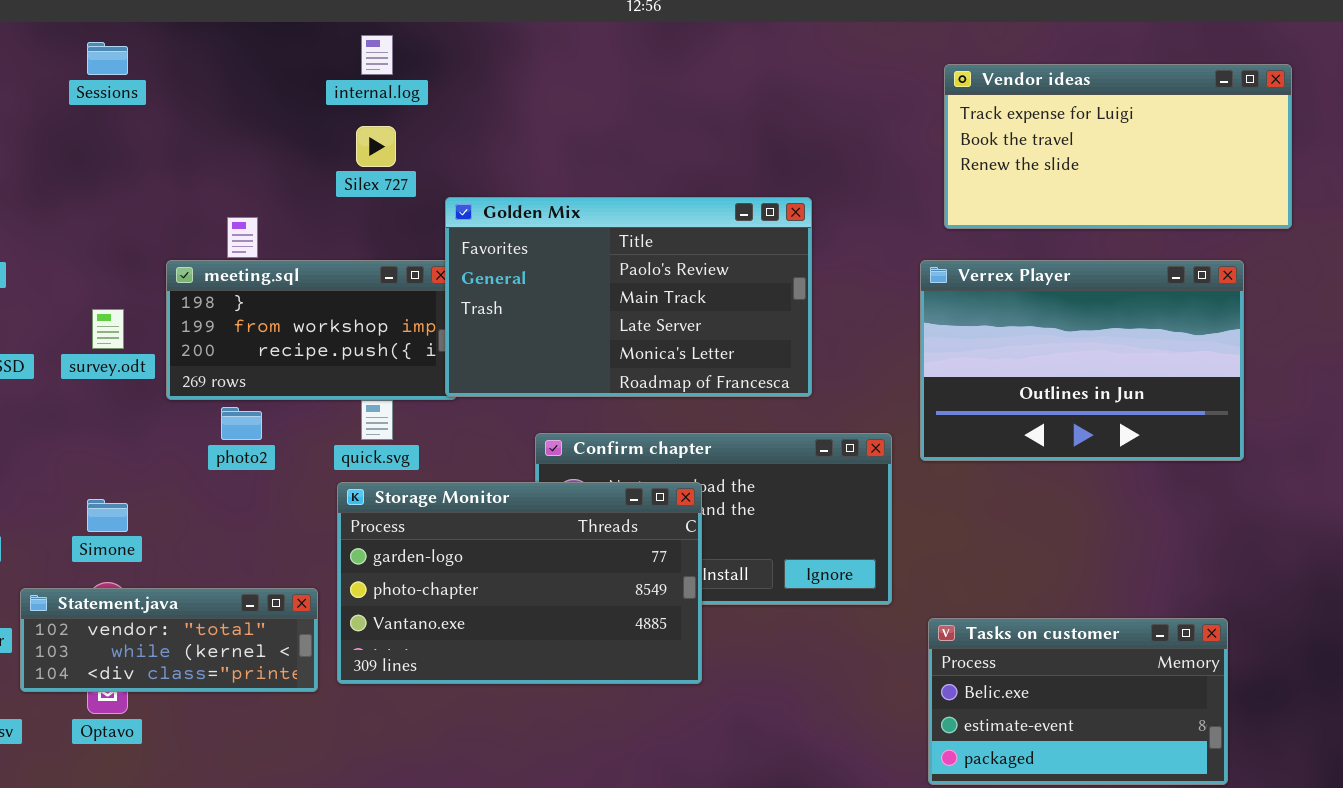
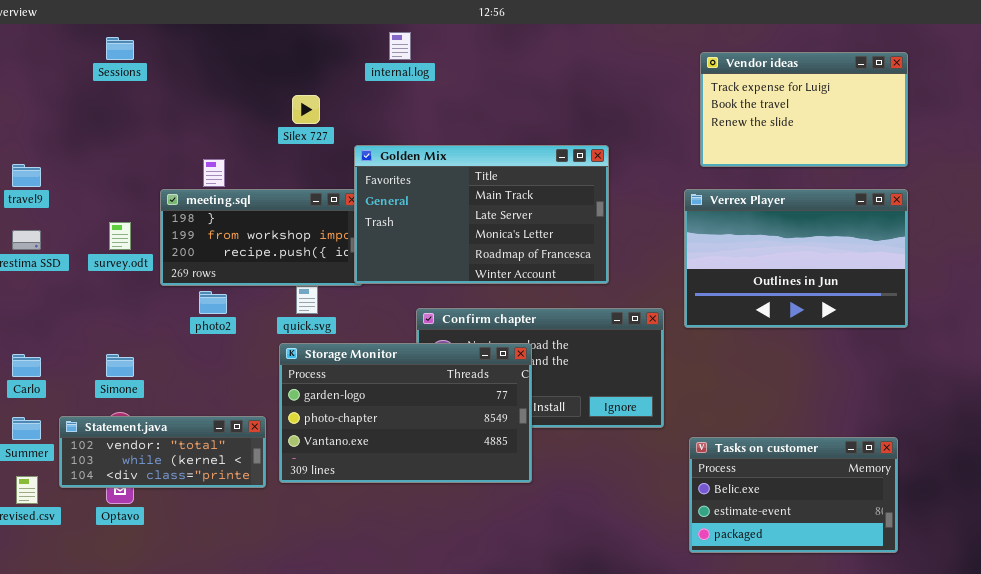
internal.log: [361,35,393,75] -> [389,32,411,60], moved
Vendor ideas: [944,64,1292,229] -> [700,52,908,167], resized
Golden Mix: [445,197,812,397] -> [354,145,609,284], scrolled down 1 row

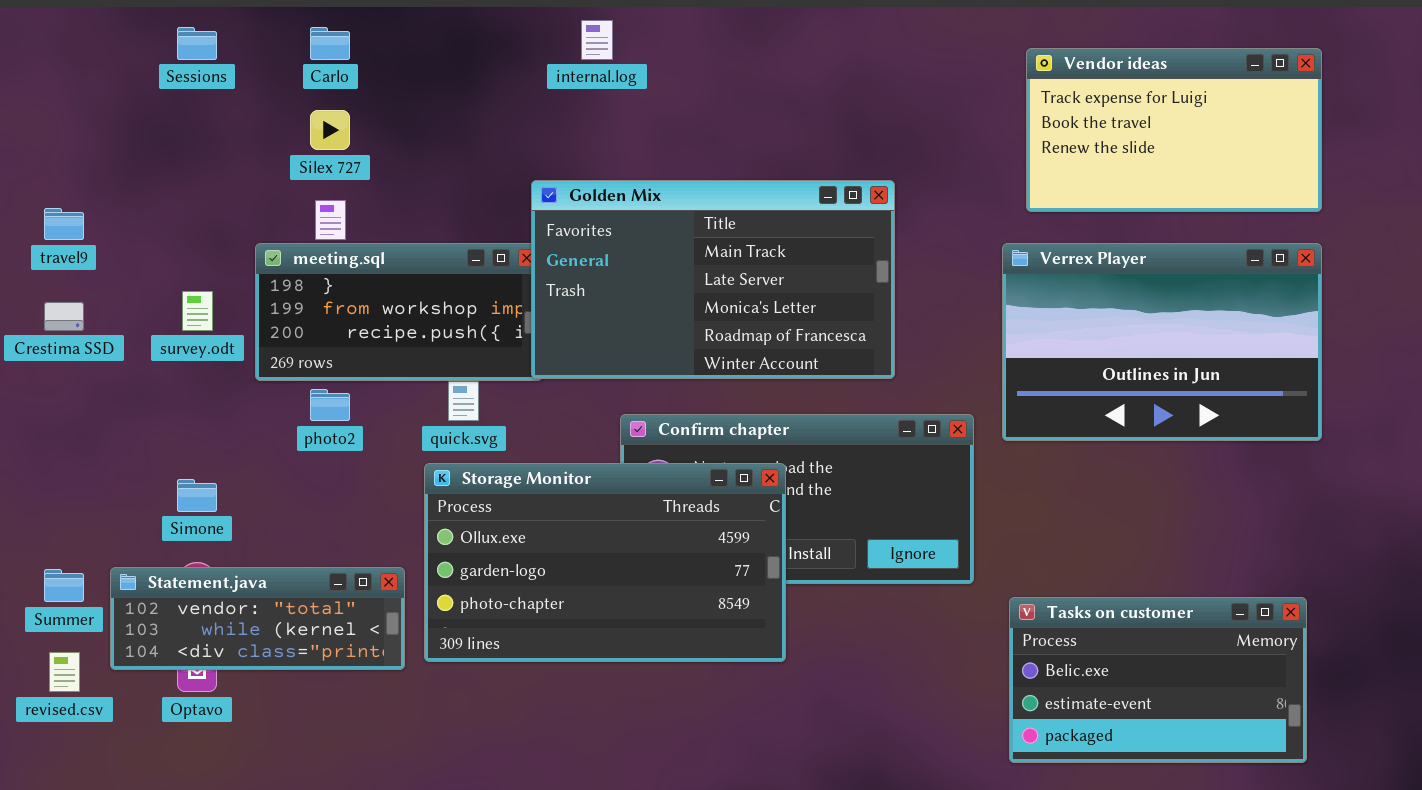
Silex 727: [292,95,320,124] -> [310,110,350,150], moved
Storage Monitor: [279,343,532,483] -> [424,463,786,662], scrolled up 1 row
Carlo: [12,354,41,377] -> [310,27,350,60], moved

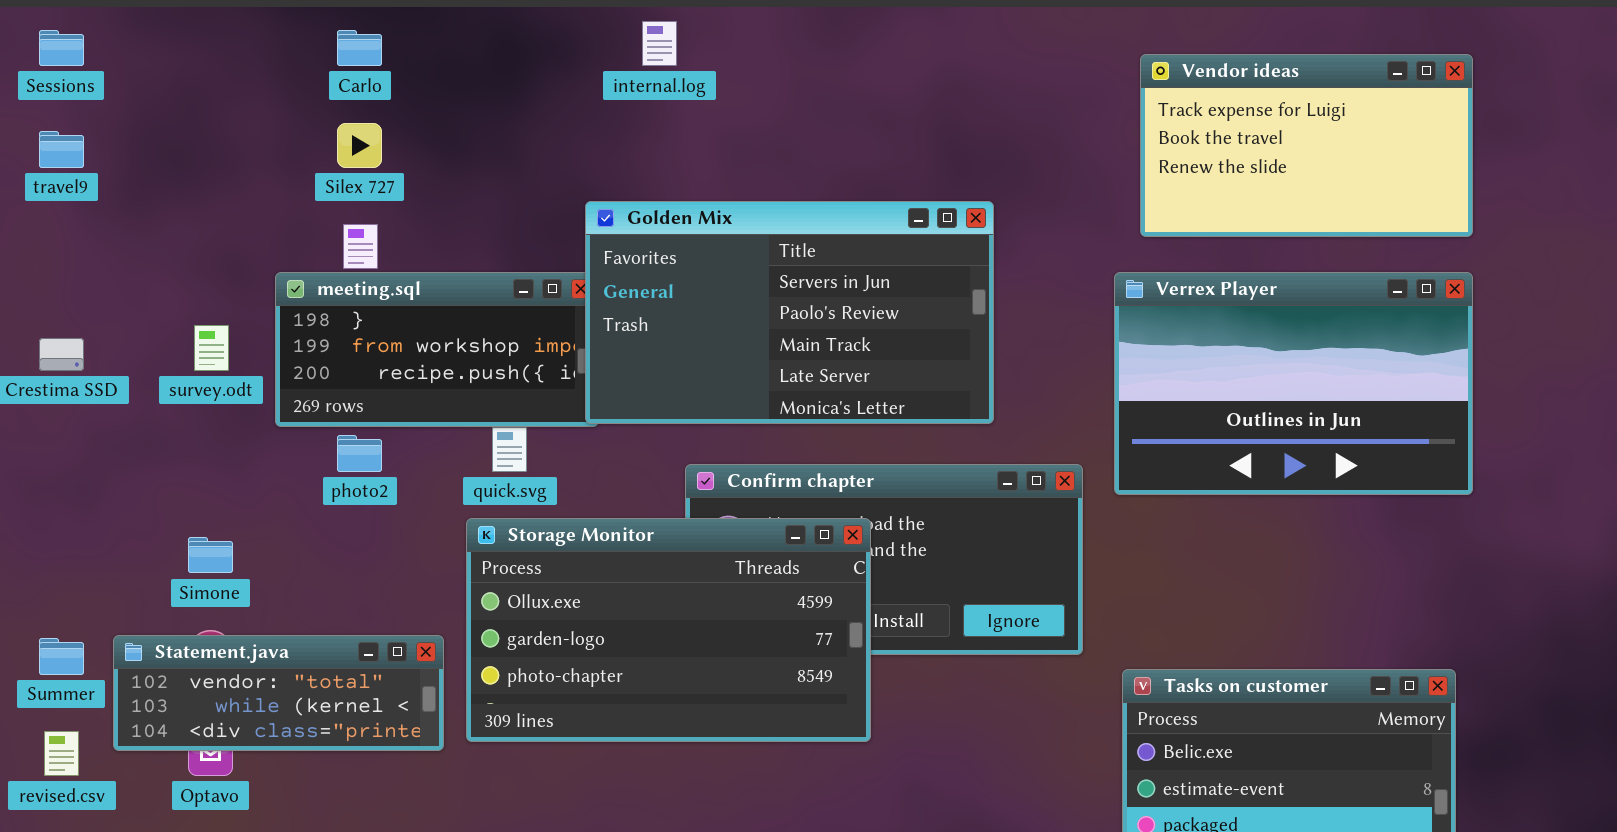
Sessions: [177,27,217,60] -> [39,30,84,66], moved
Golden Mix: [531,180,895,379] -> [585,201,994,424], scrolled up 2 rows
travel9: [44,208,84,240] -> [39,131,84,168], moved

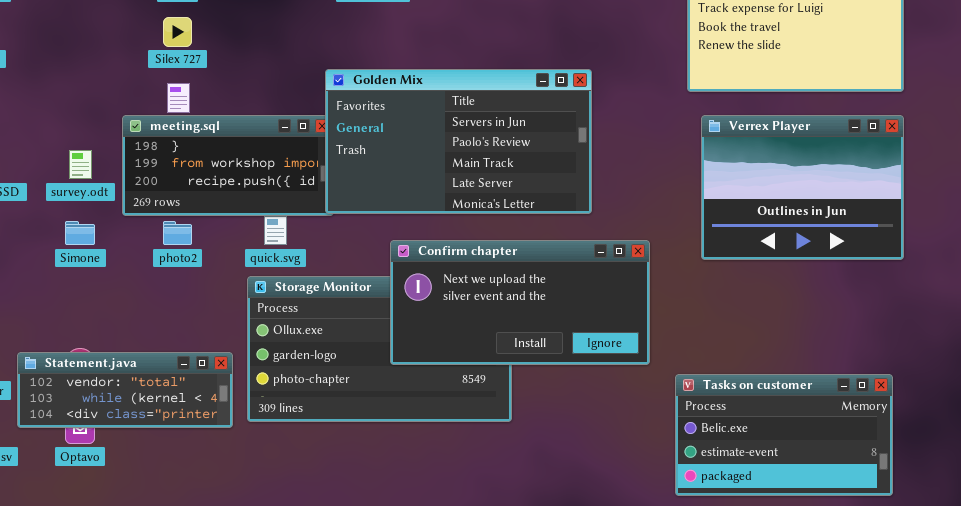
Verrex Player: [1114,272,1473,495] -> [701,115,904,260], resized
Confirm chapter: [685,464,1083,655] -> [390,240,650,365], raised
Simone: [188,537,233,573] -> [65,221,95,245], moved

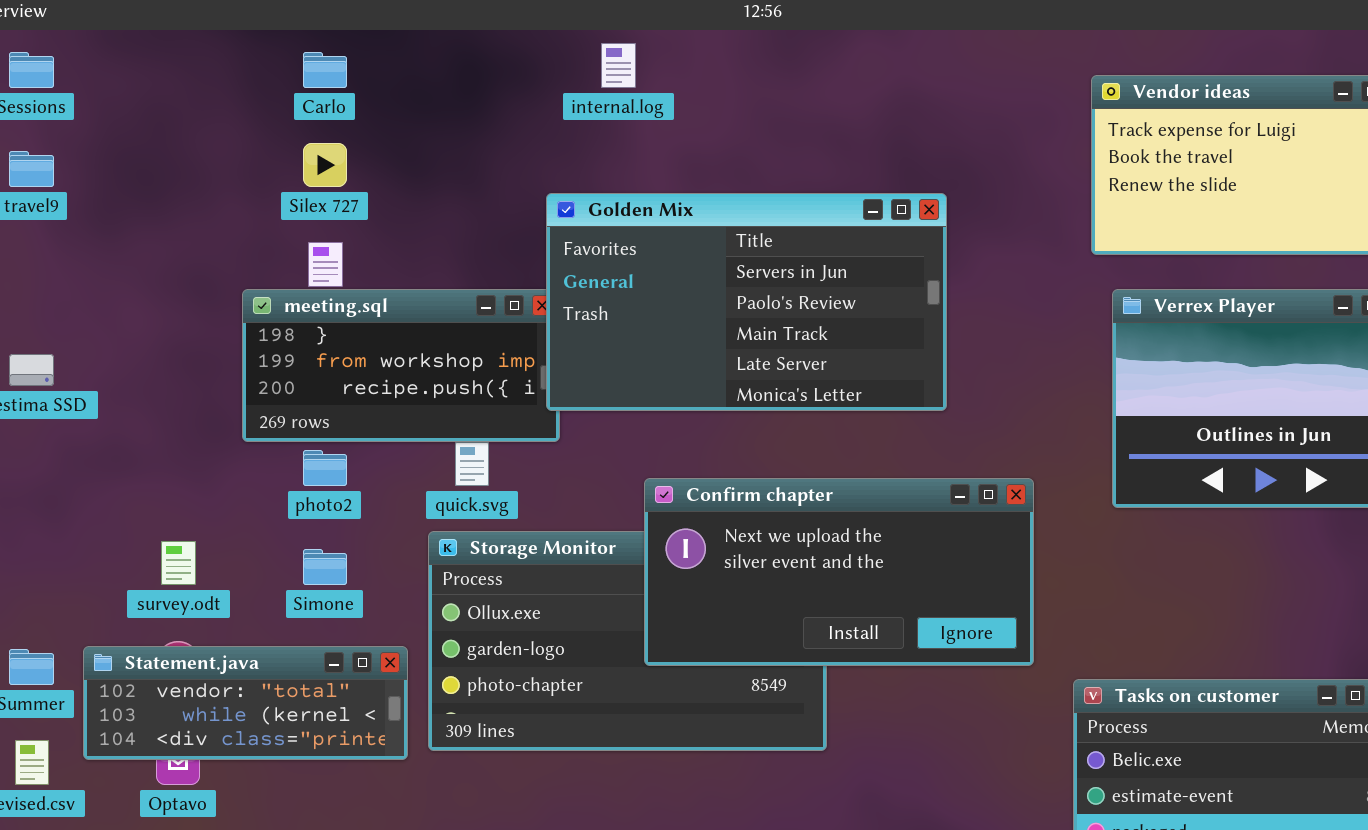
Golden Mix: [325,69,592,214] -> [546,193,947,411], moved
survey.odt: [69,150,92,179] -> [161,541,196,585], moved
Simone: [65,221,95,245] -> [303,549,347,585], moved

